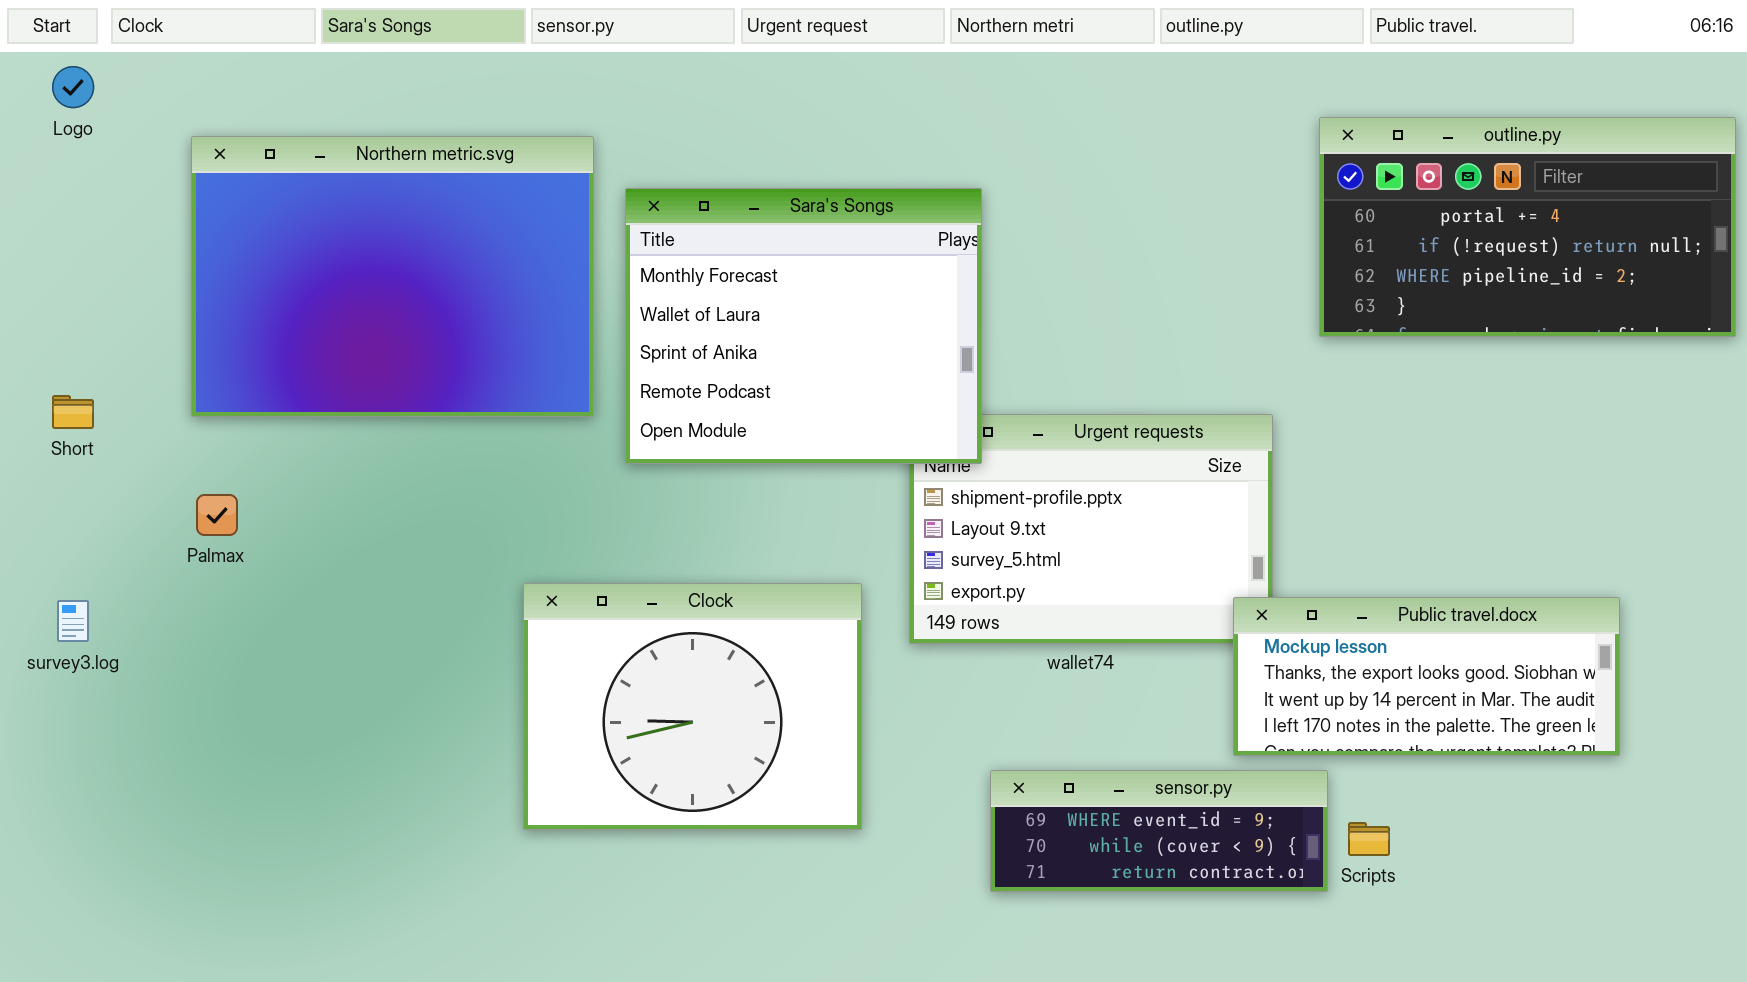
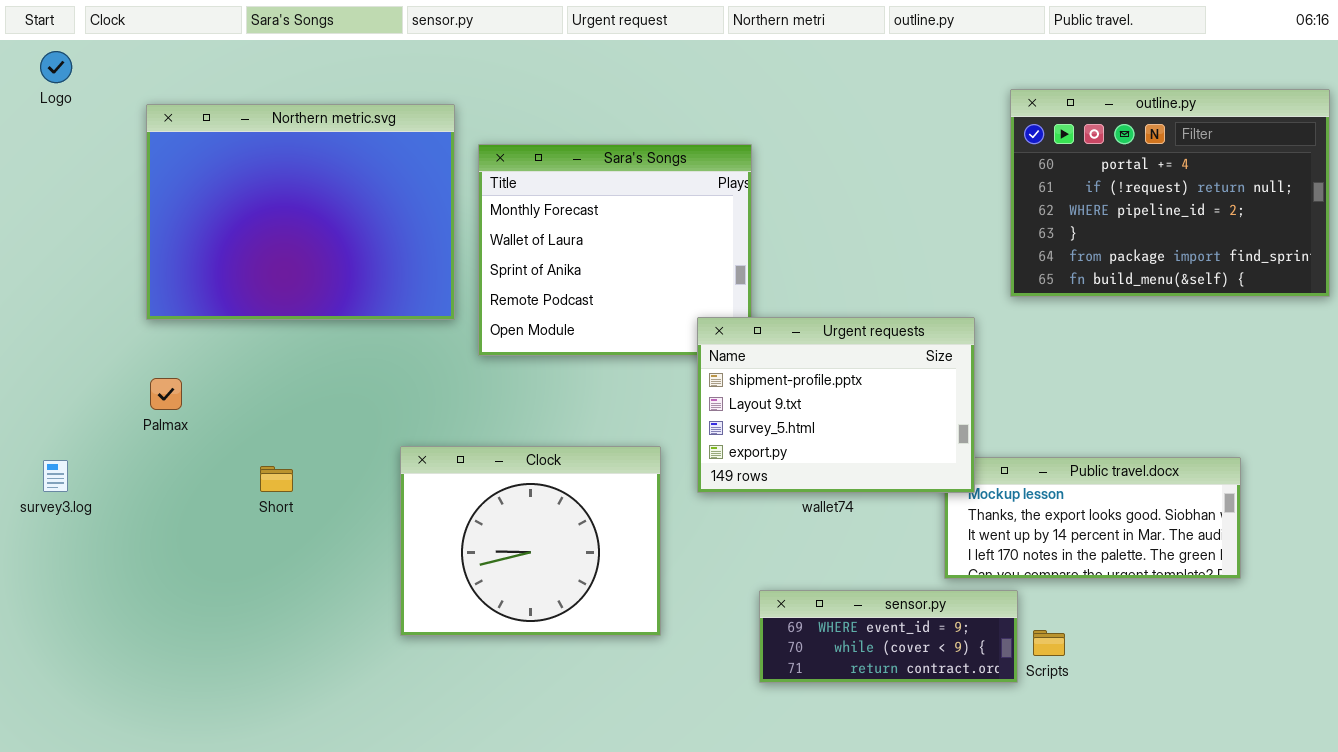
outline.py: [1319,117,1736,337] -> [1010,89,1330,297], resized
Short: [52,395,94,429] -> [260,466,293,492], moved
Urgent requests: [909,414,1273,644] -> [697,317,975,493], raised

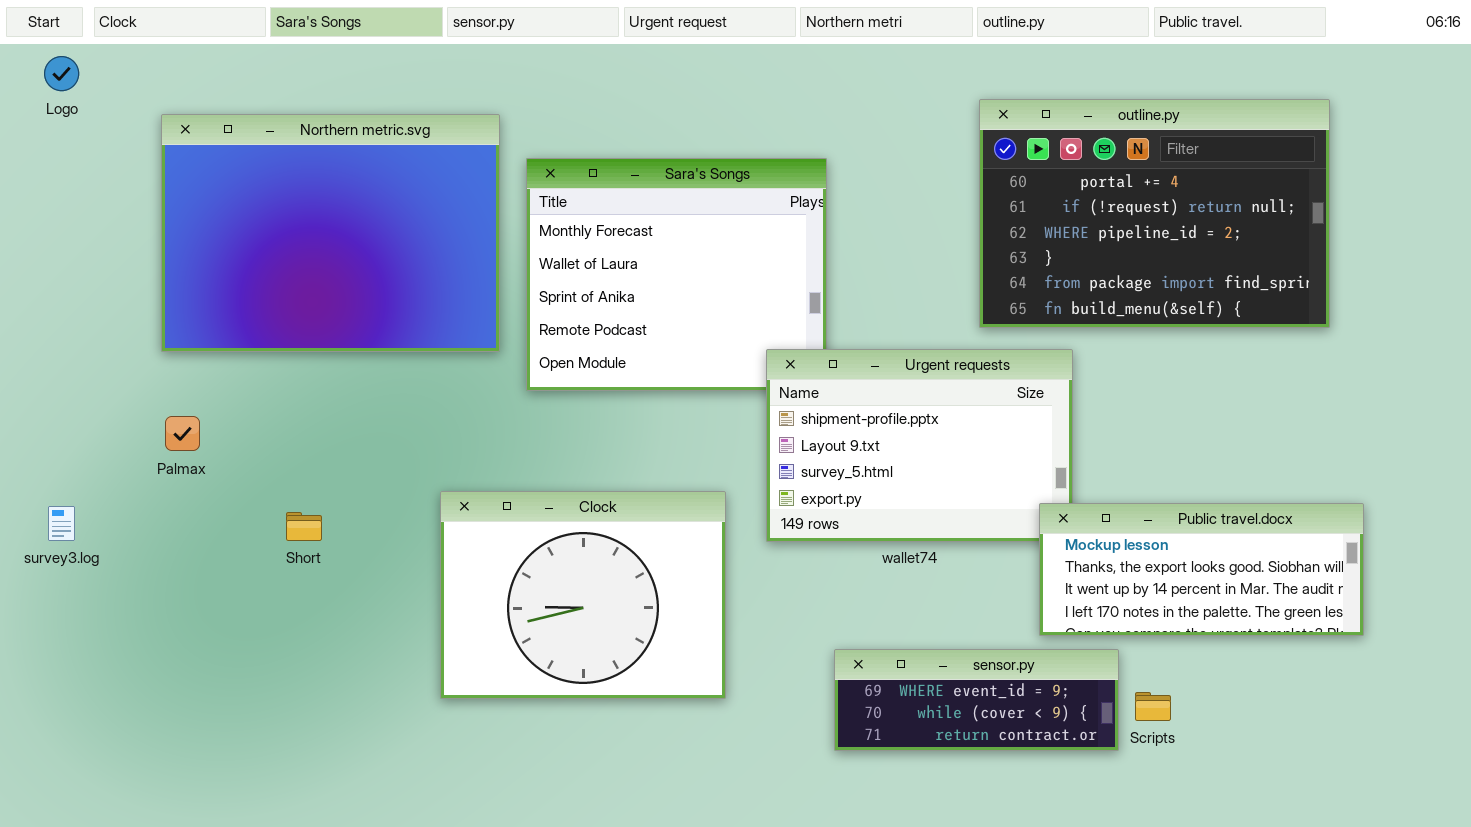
outline.py: [1010,89,1330,297] -> [979,99,1330,328], moved
Public travel.docx: [944,457,1241,579] -> [1039,503,1364,636], raised

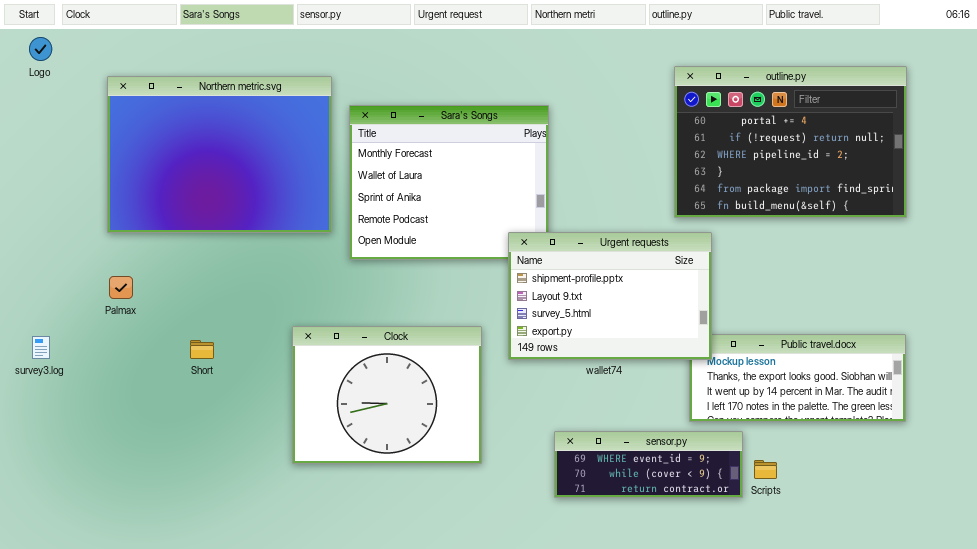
outline.py: [979,99,1330,328] -> [674,66,907,218], moved
Urgent requests: [766,349,1073,542] -> [508,232,712,360], raised

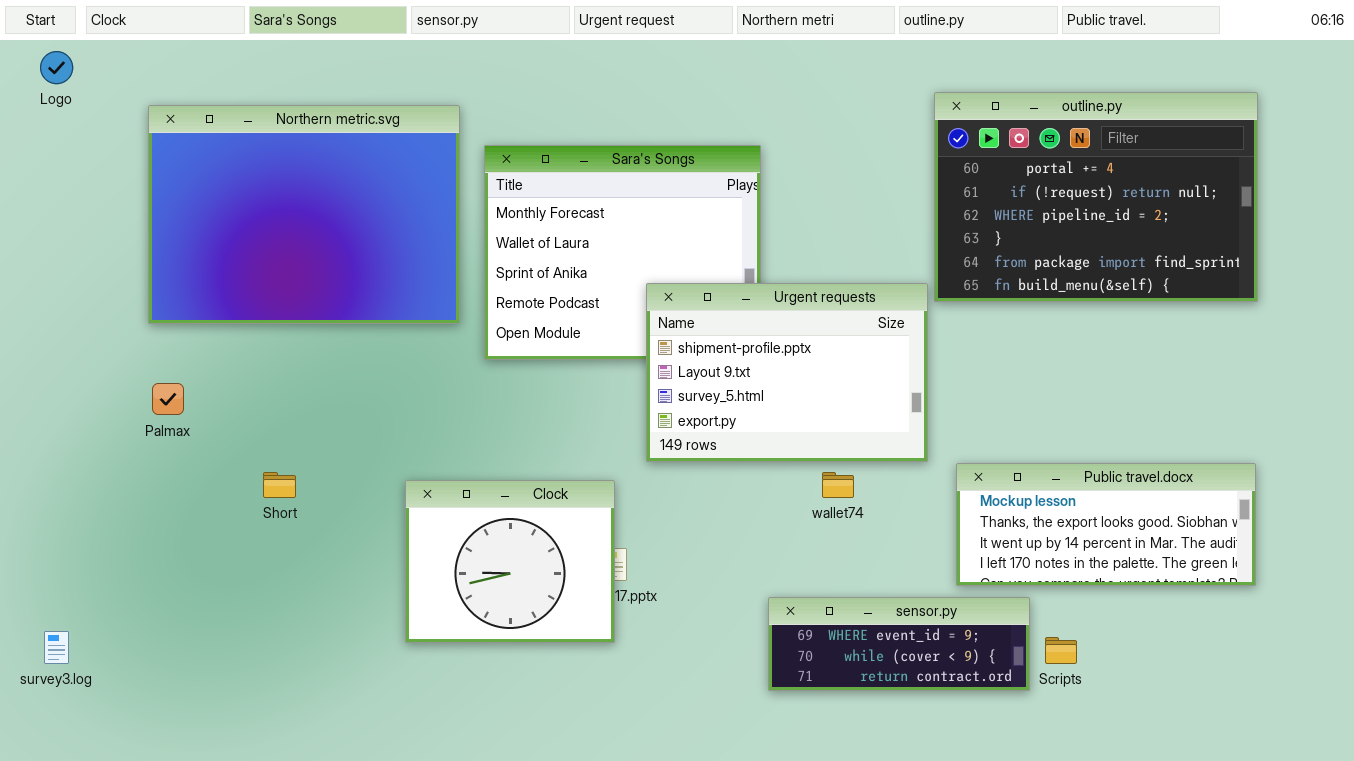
Urgent requests: [508,232,712,360] -> [646,283,928,462], moved
Clock: [292,326,482,464] -> [405,480,615,643], resized
survey3.log: [32,336,50,359] -> [44,631,69,664], moved

